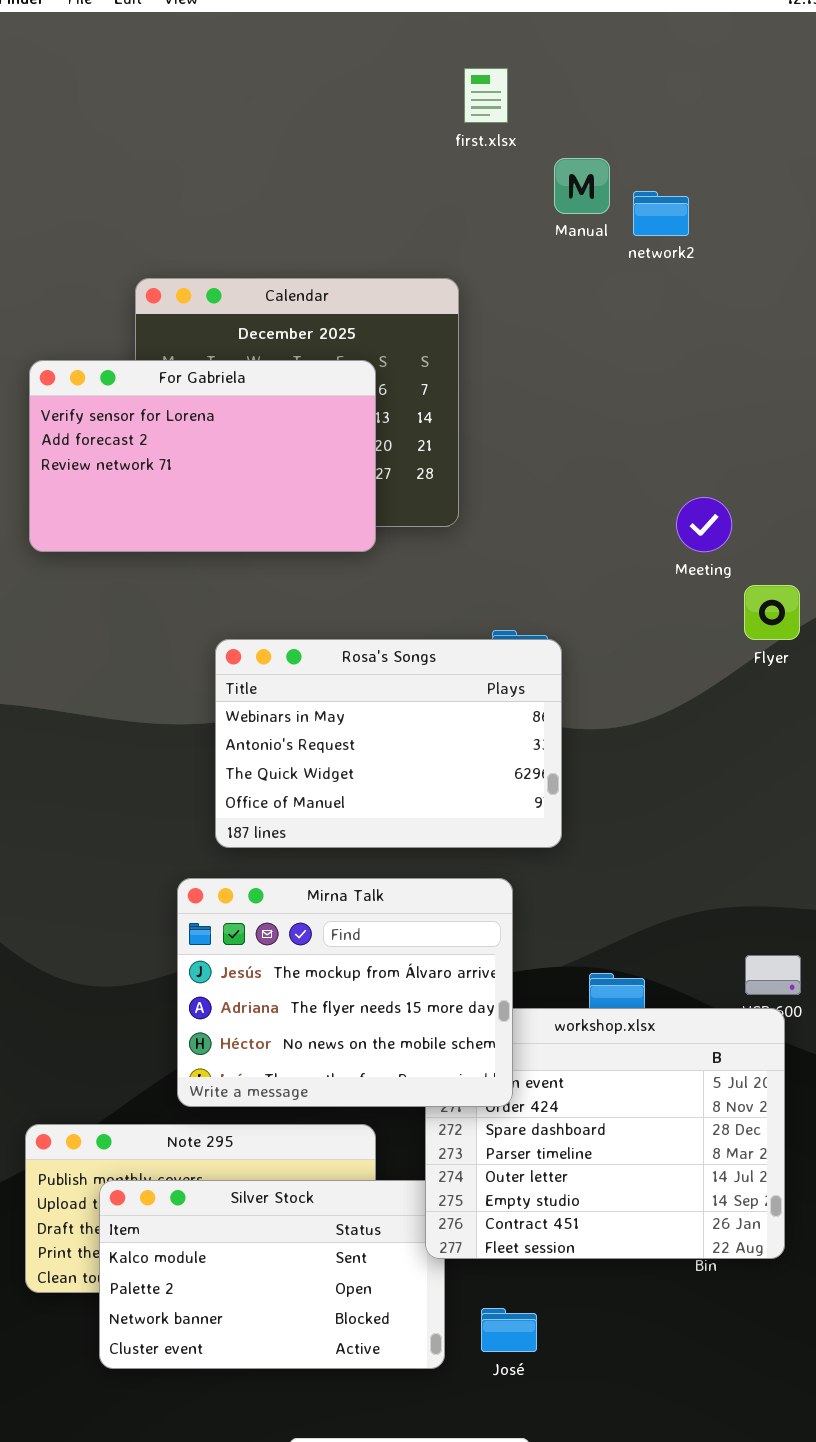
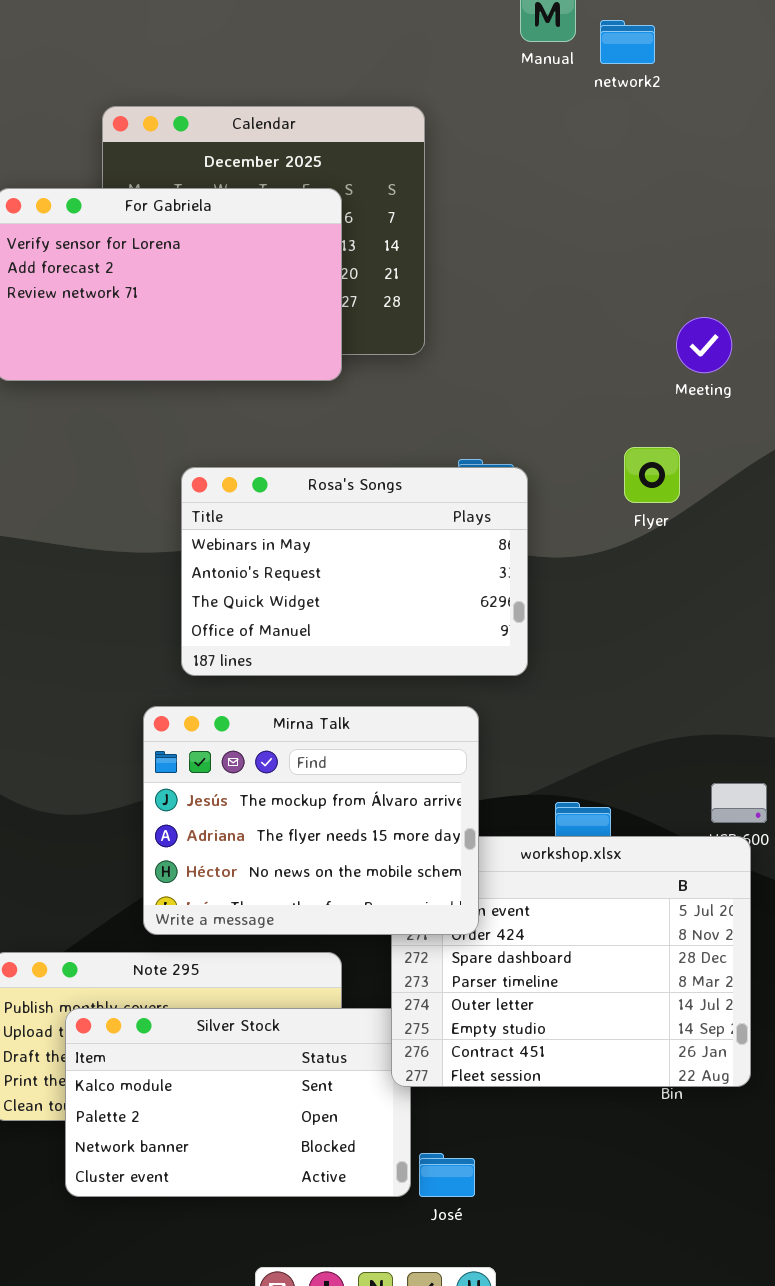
Meeting: [676,497,732,552] -> [676,317,732,373], moved
Flyer: [744,585,800,640] -> [624,447,680,503], moved
José: [481,1308,537,1352] -> [419,1153,475,1197], moved

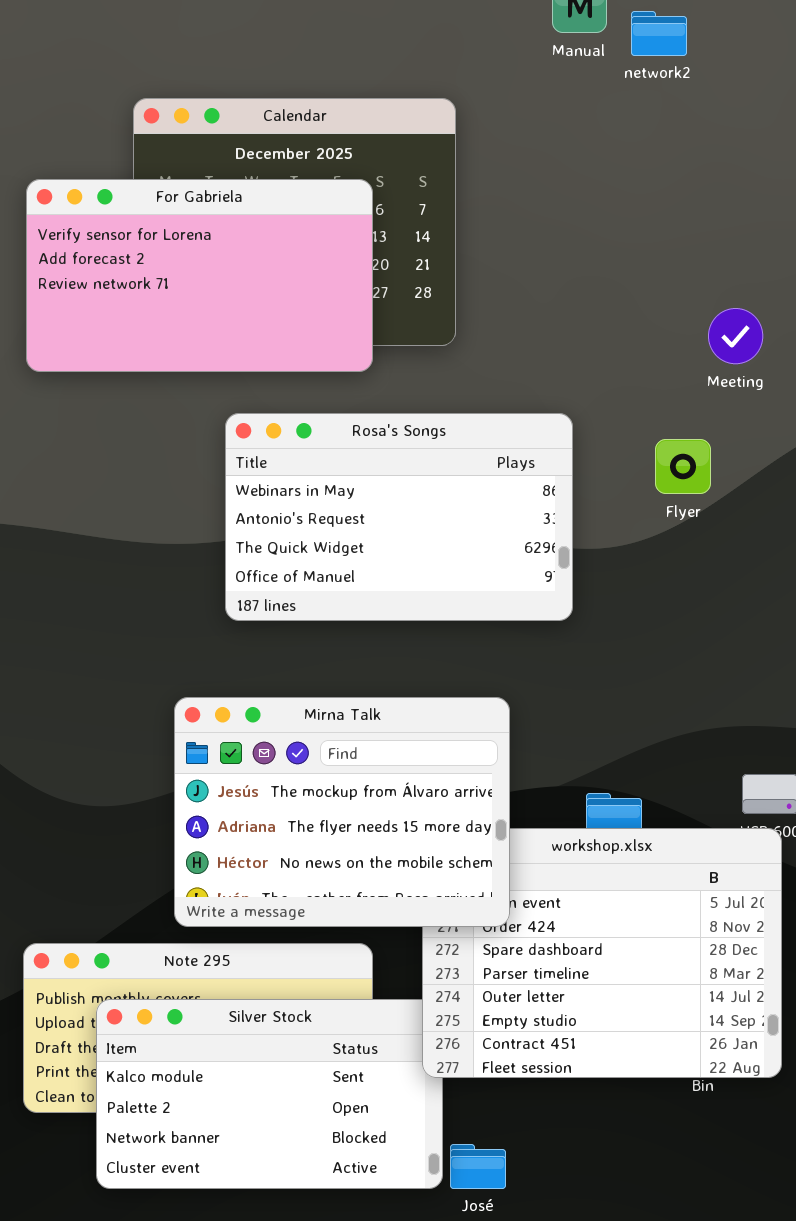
Rosa's Songs: [181,467,528,676] -> [225,413,573,621], moved

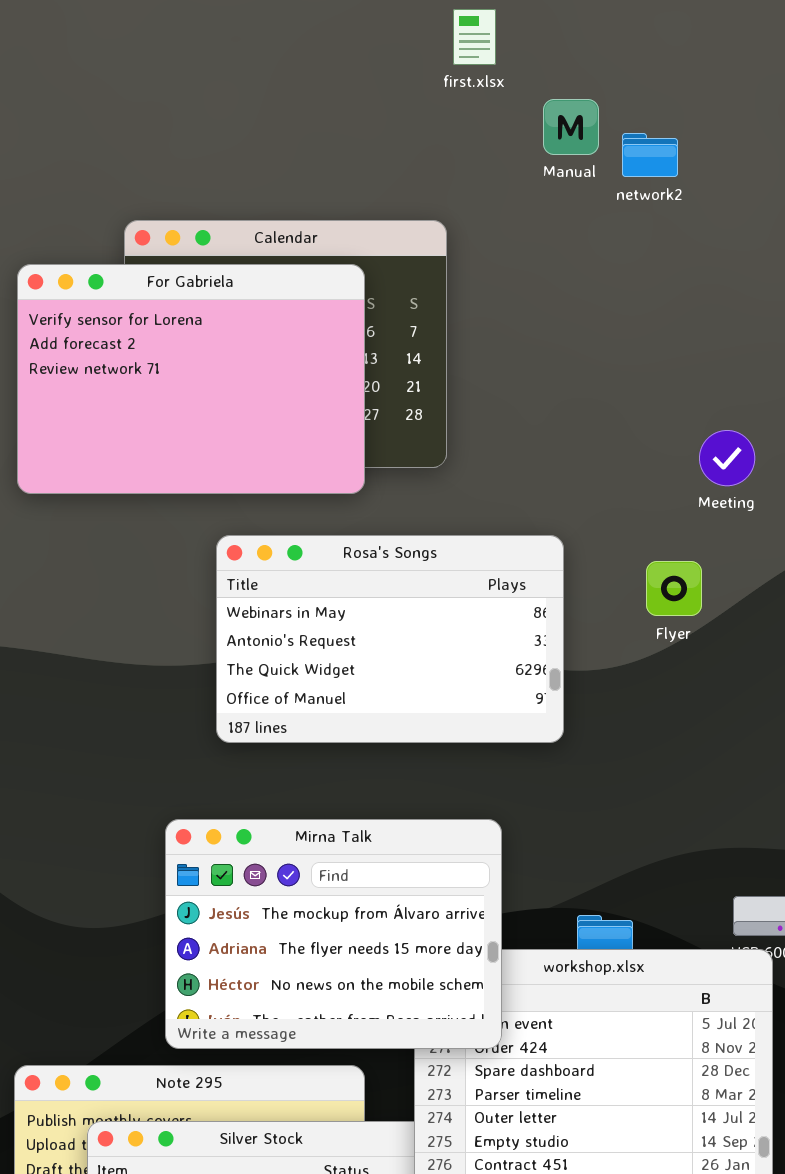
For Gabriela: [26,179,373,372] -> [17,264,365,494], resized

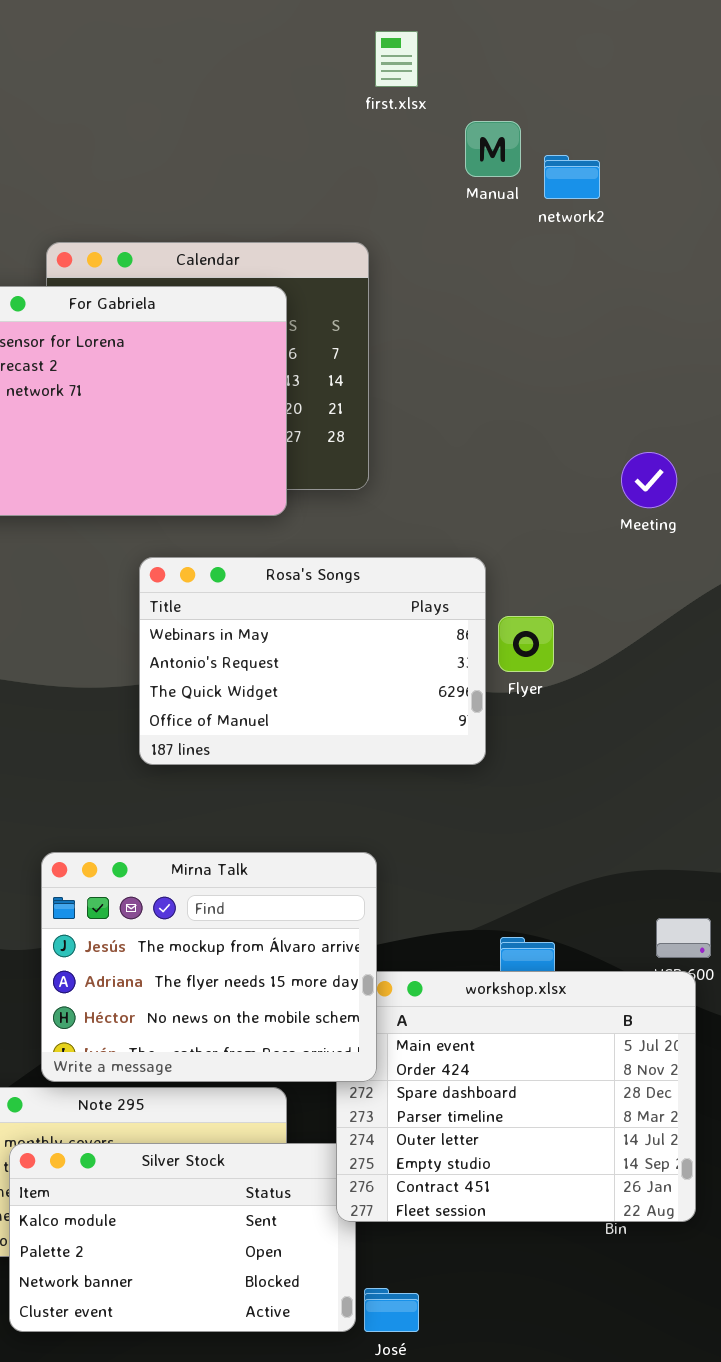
Flyer: [646,561,702,616] -> [498,616,554,672], moved
Mirna Talk: [165,819,502,1049] -> [41,852,377,1082], moved

